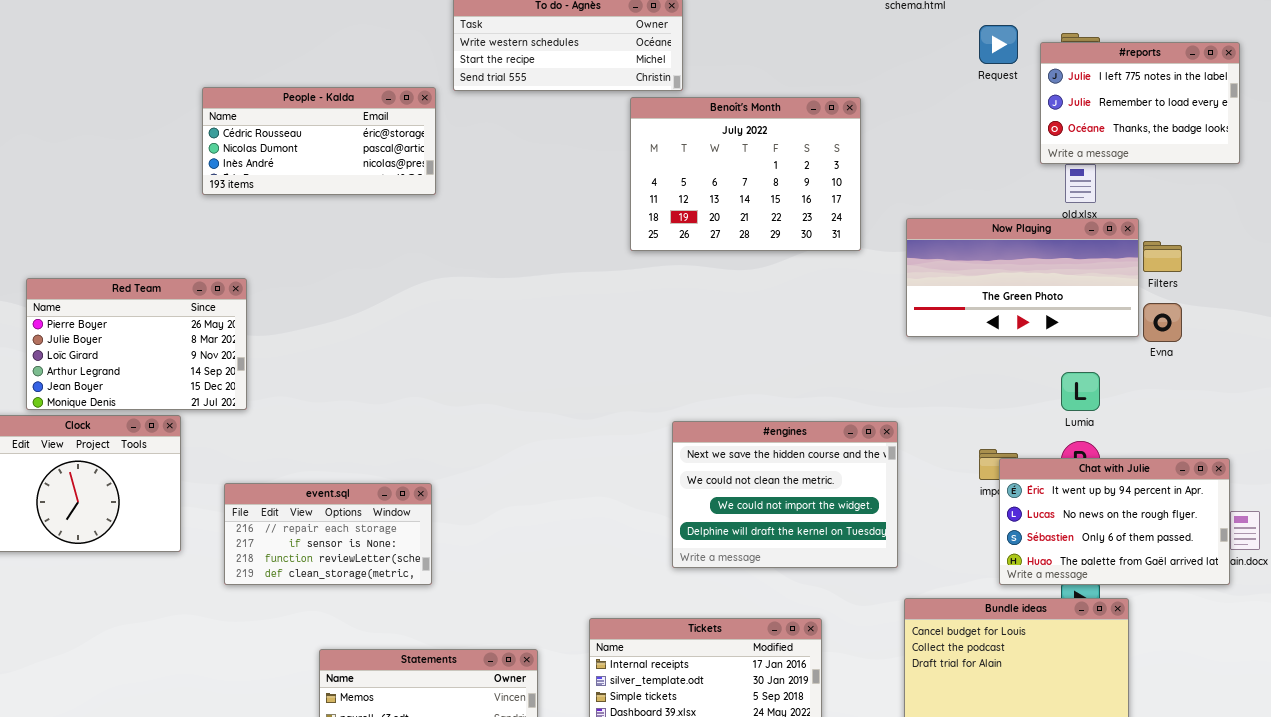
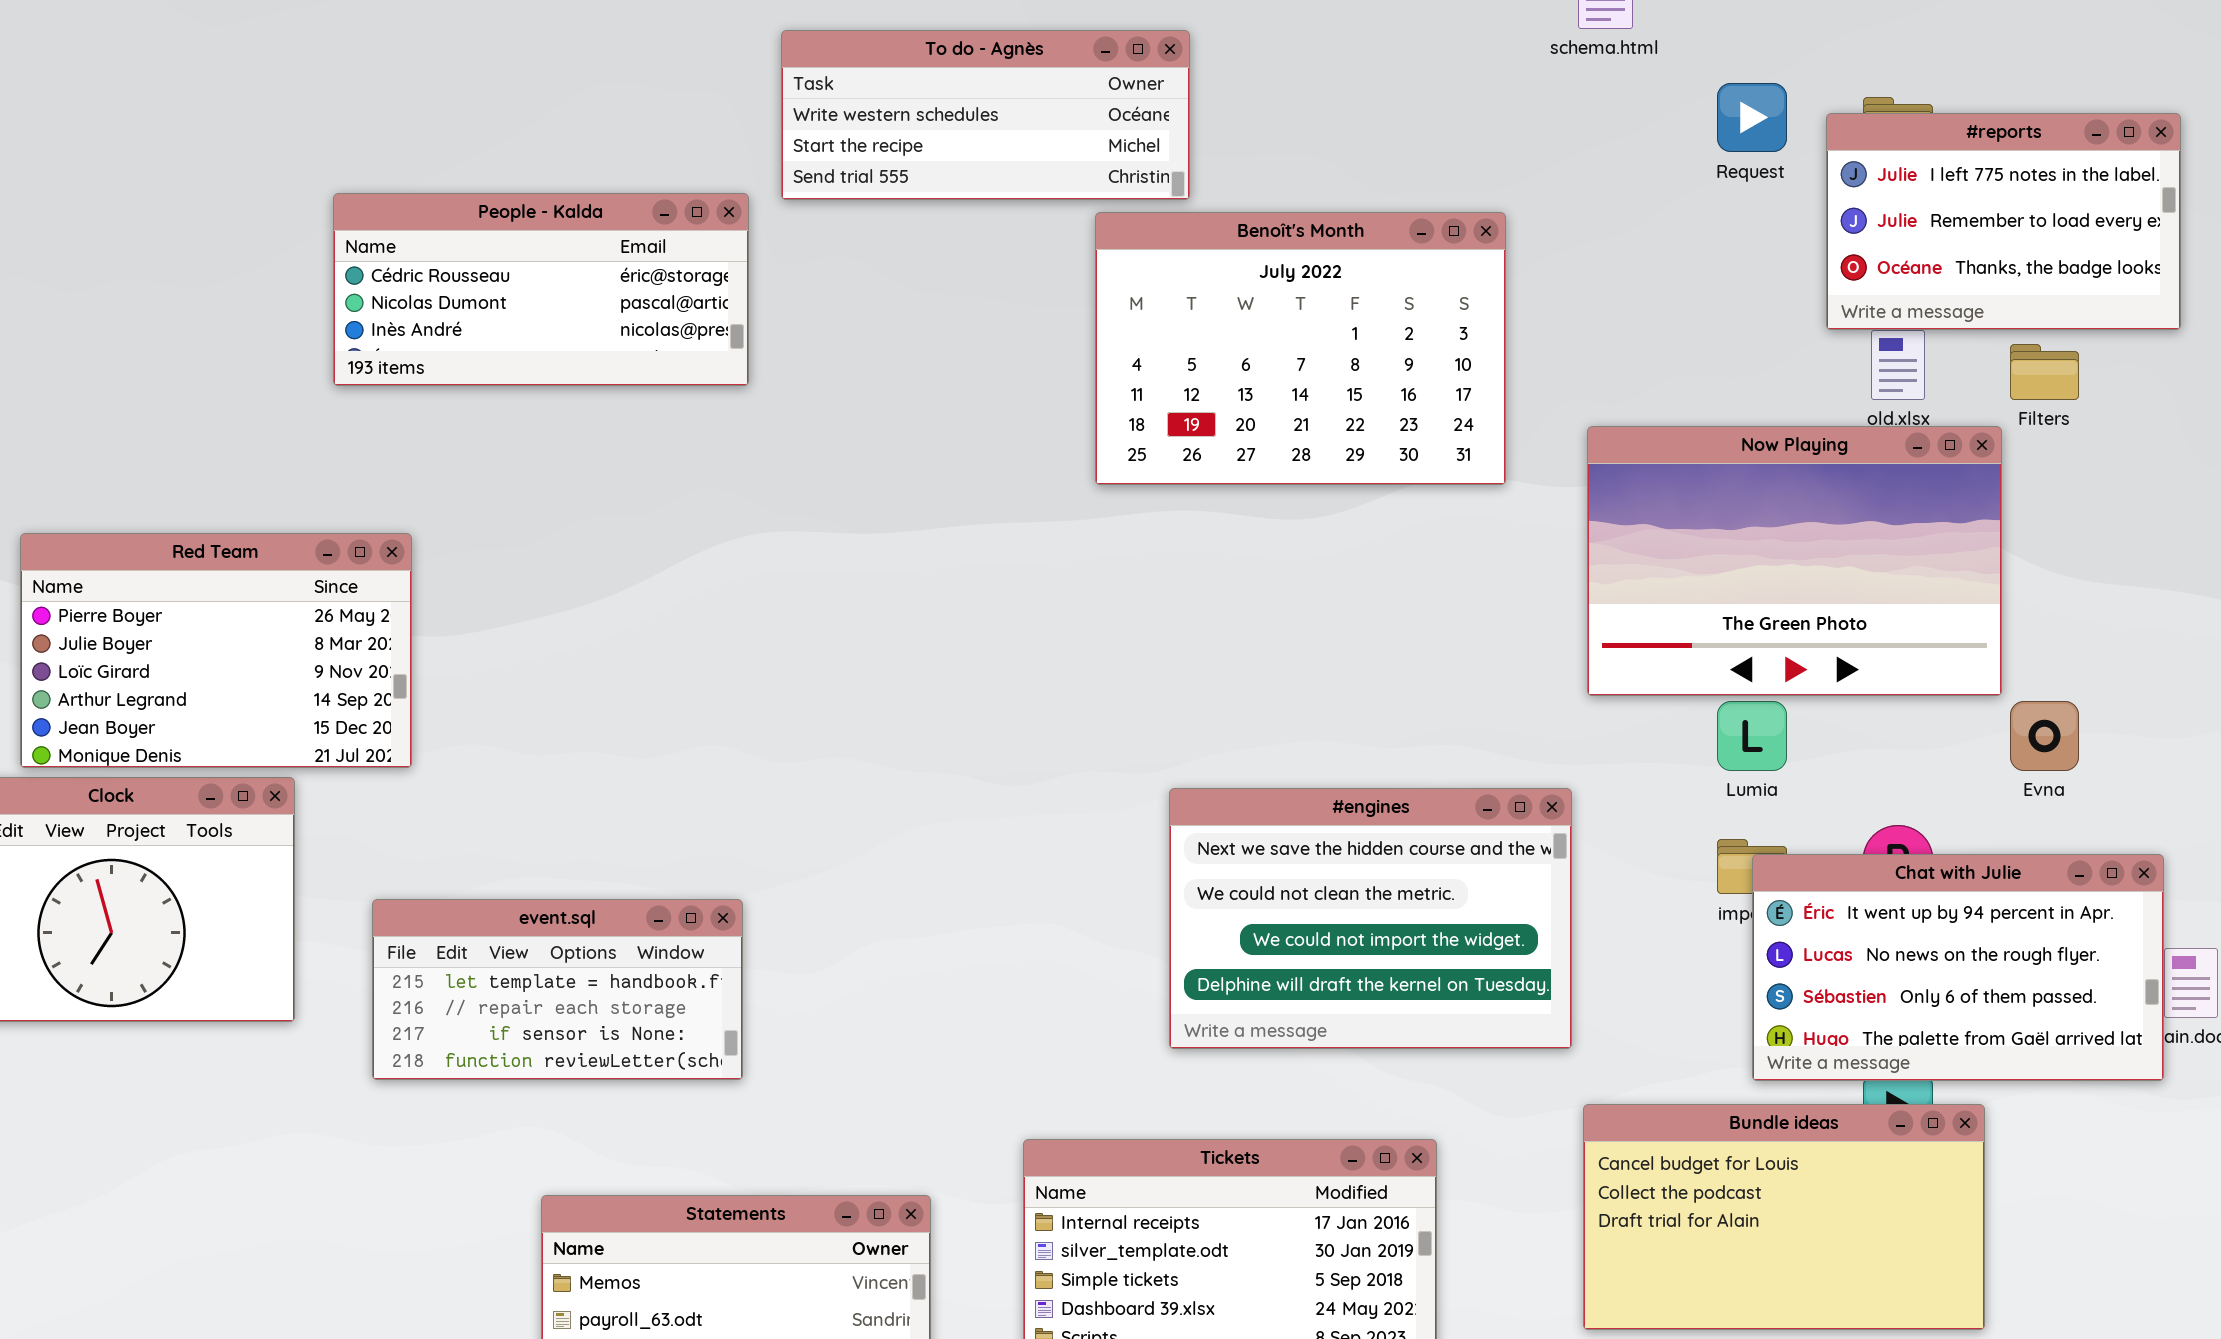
Now Playing: [906,218,1139,337] -> [1587,426,2002,696], resized
Filters: [1143,241,1182,272] -> [2010,344,2079,400], moved
Evna: [1143,303,1182,342] -> [2010,701,2079,771], moved
Lumia: [1061,372,1100,411] -> [1717,701,1787,771], moved
event.sql: [224,483,432,585] -> [372,899,743,1080], scrolled up 1 row

